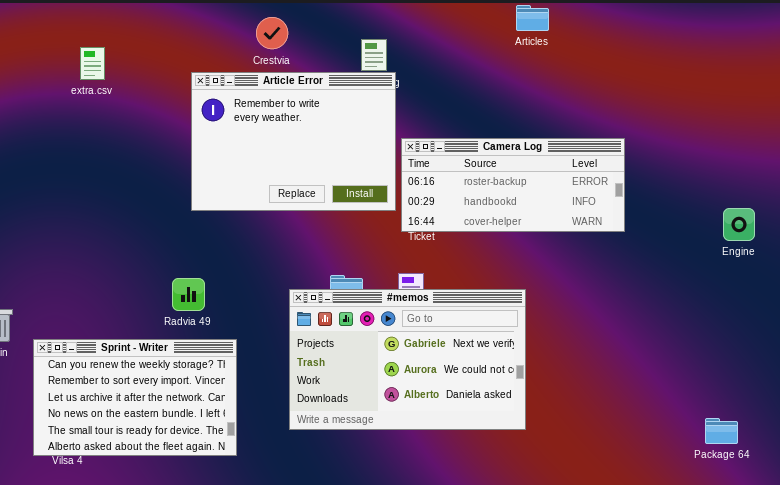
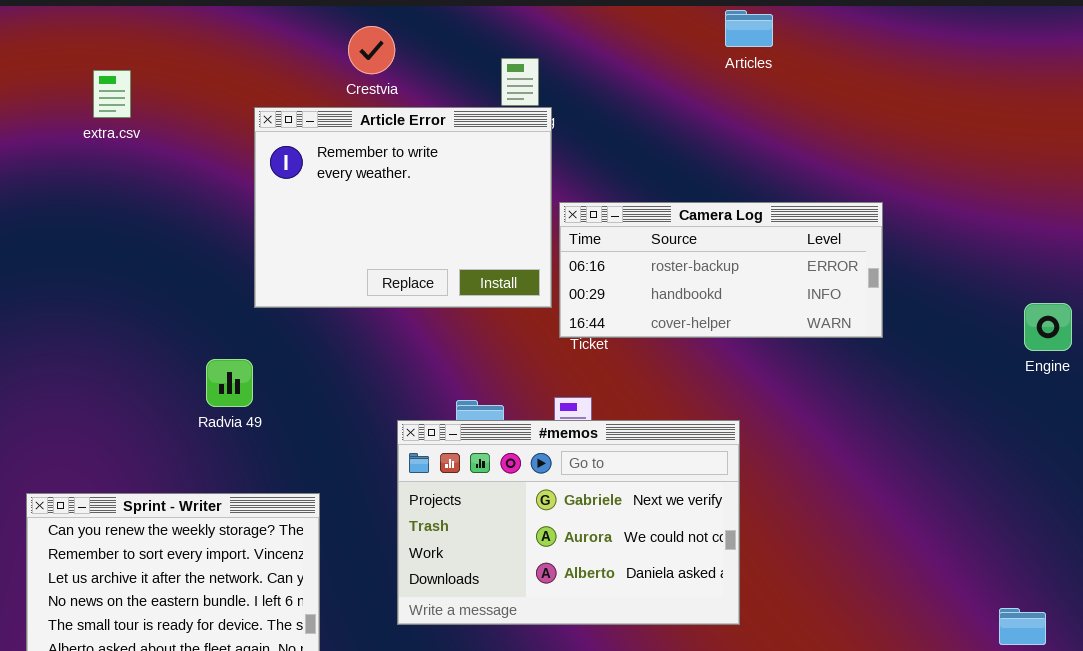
Radvia 49: [172,278,205,311] -> [206,359,253,407], moved

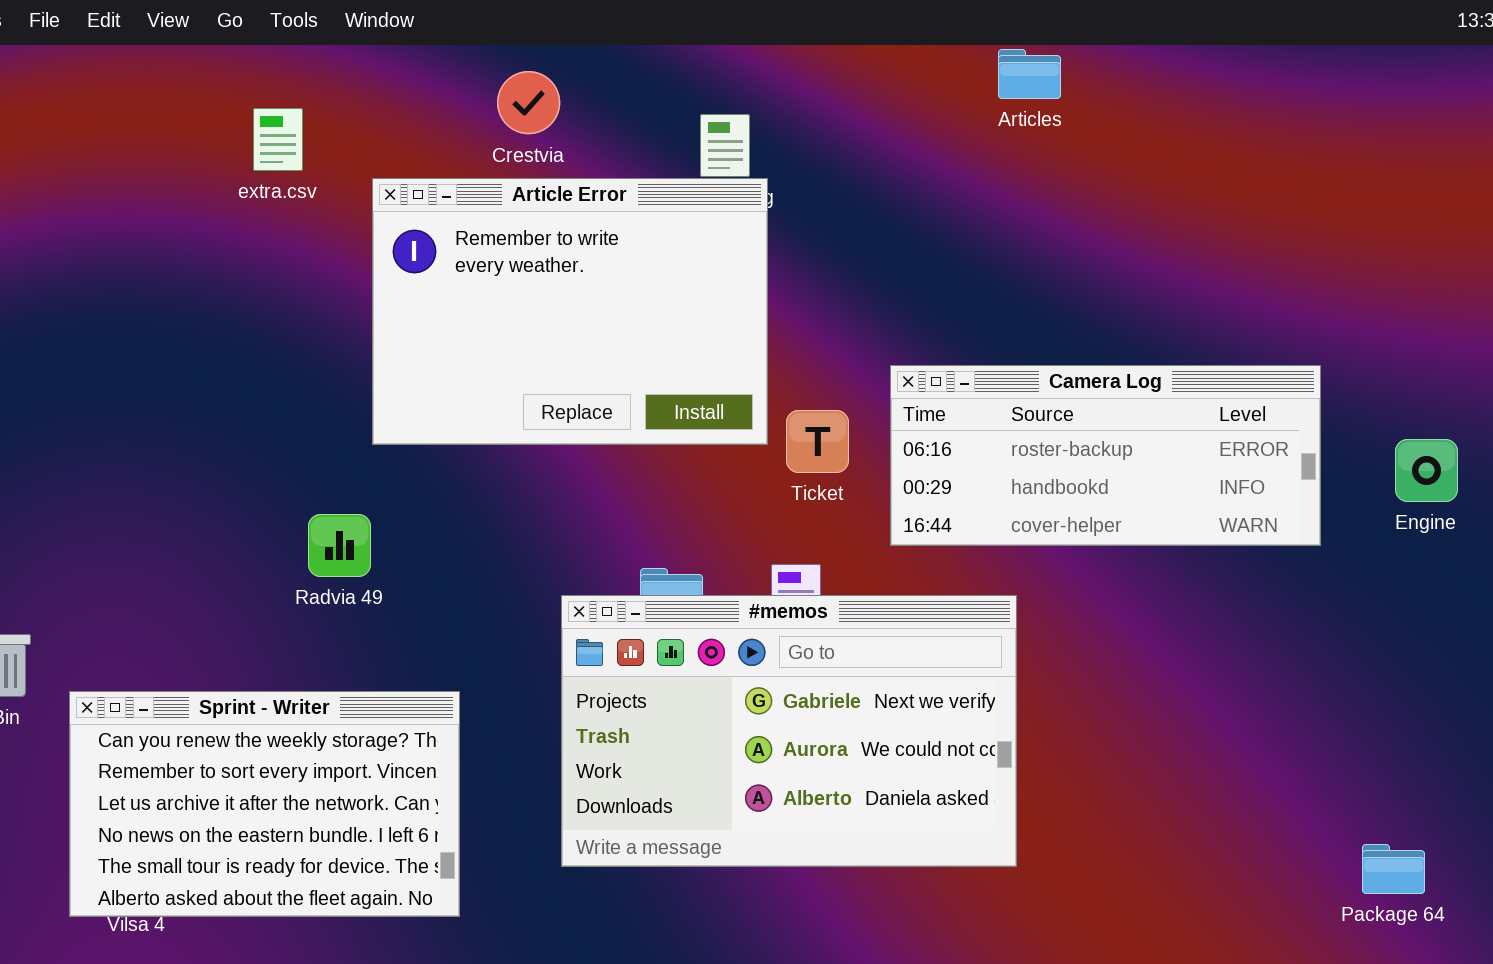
extra.csv: [93,70,131,118] -> [253,108,303,171], moved
Camera Log: [559,202,883,338] -> [890,365,1321,546], moved

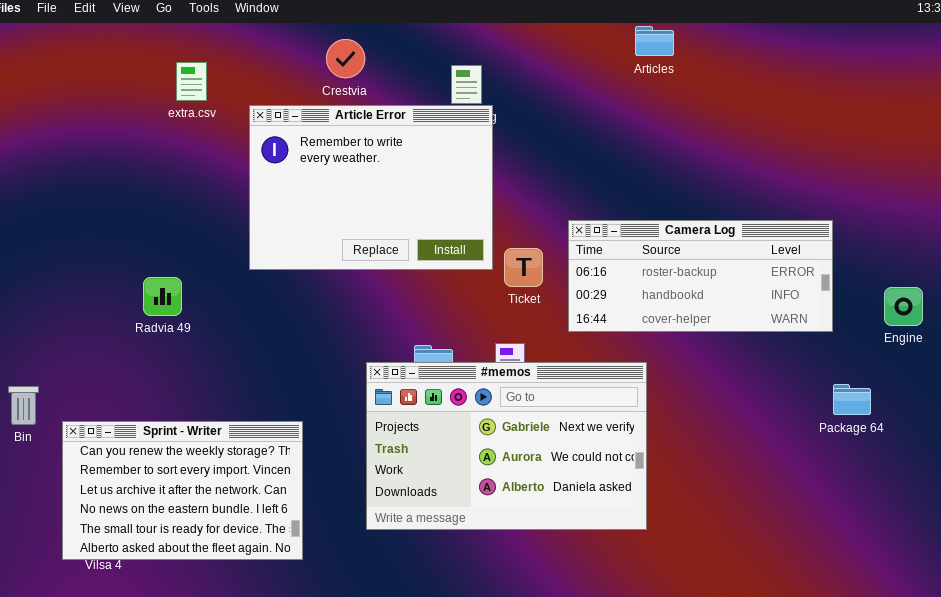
Engine: [1395,439,1458,502] -> [884,287,923,326], moved
Radvia 49: [308,514,371,577] -> [143,277,182,316], moved
Package 64: [1362,844,1425,894] -> [833,384,871,415], moved

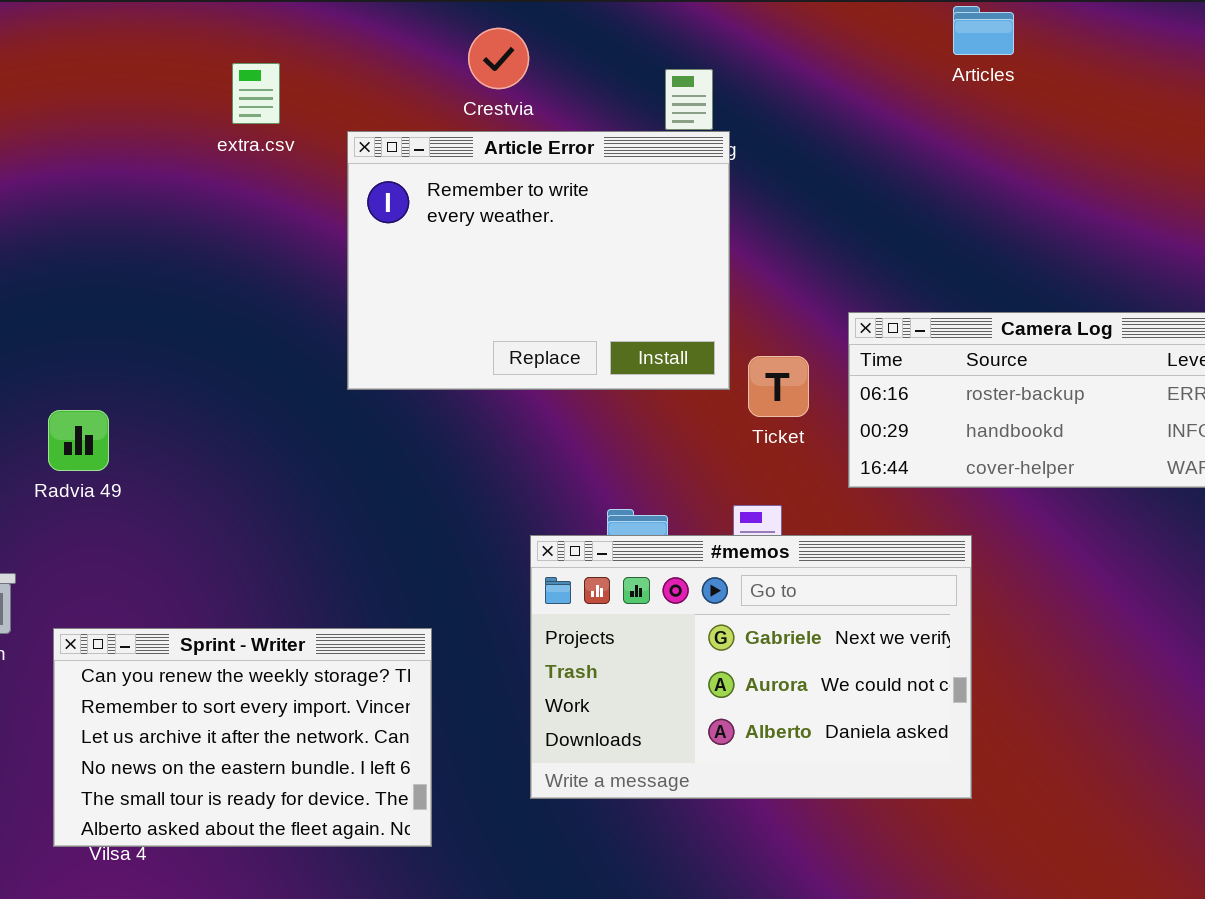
Radvia 49: [143,277,182,316] -> [48,410,109,471], moved

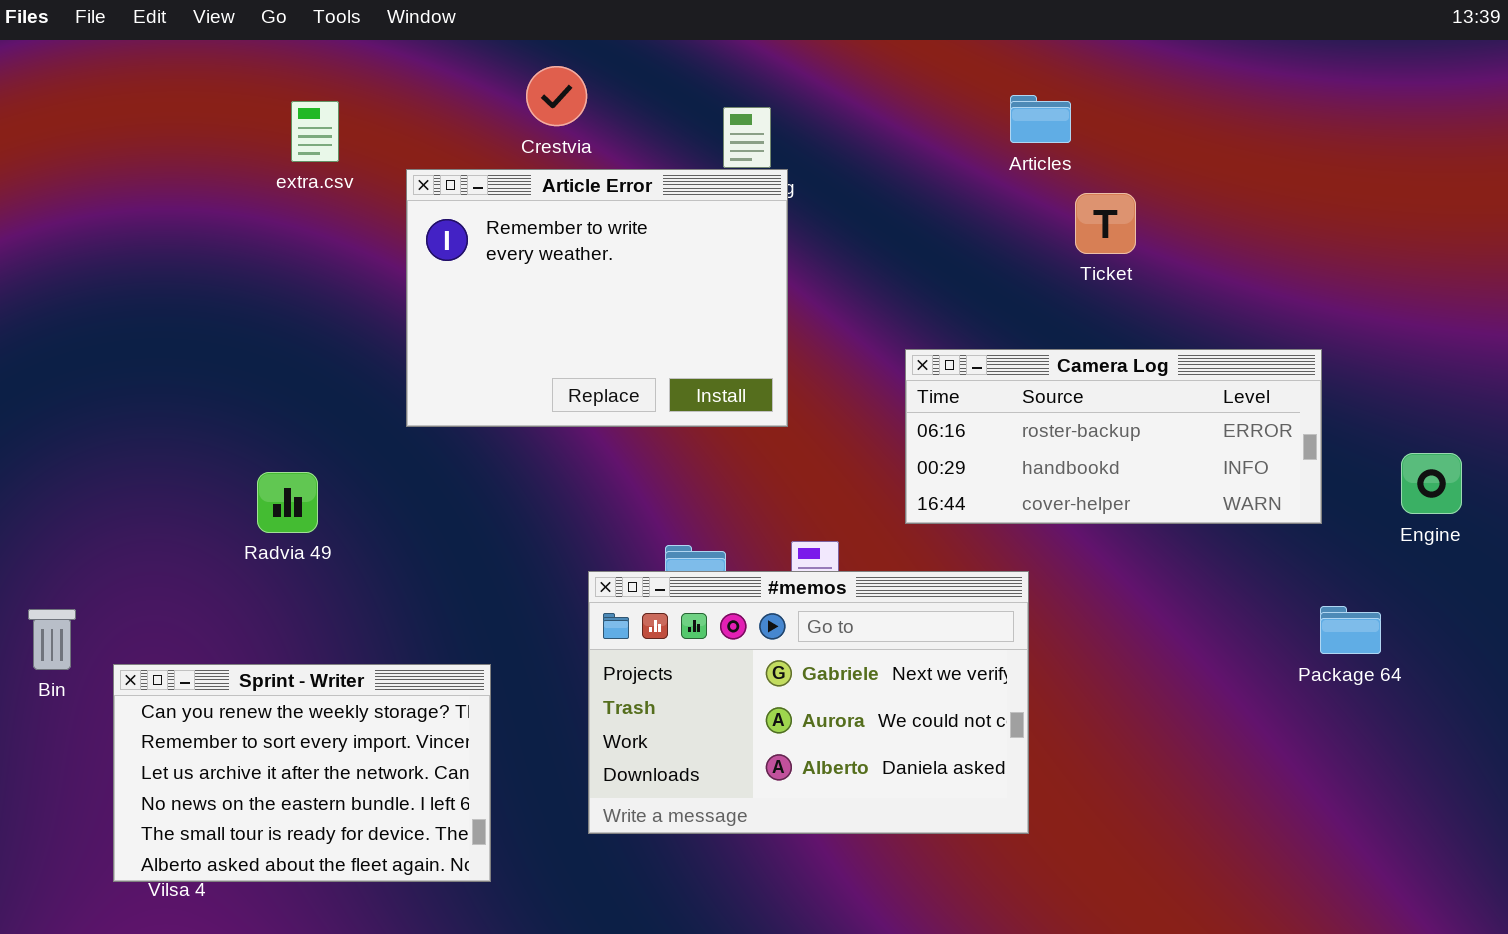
Articles: [953,6,1014,55] -> [1010,95,1071,143], moved
Ticket: [748,356,809,417] -> [1075,193,1136,254], moved
Radvia 49: [48,410,109,471] -> [257,472,318,533], moved

